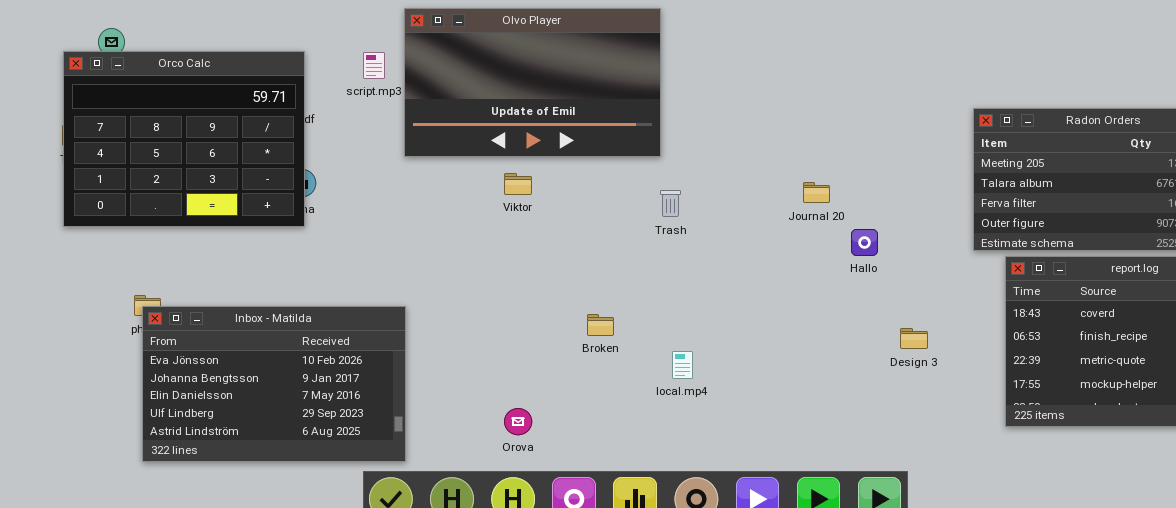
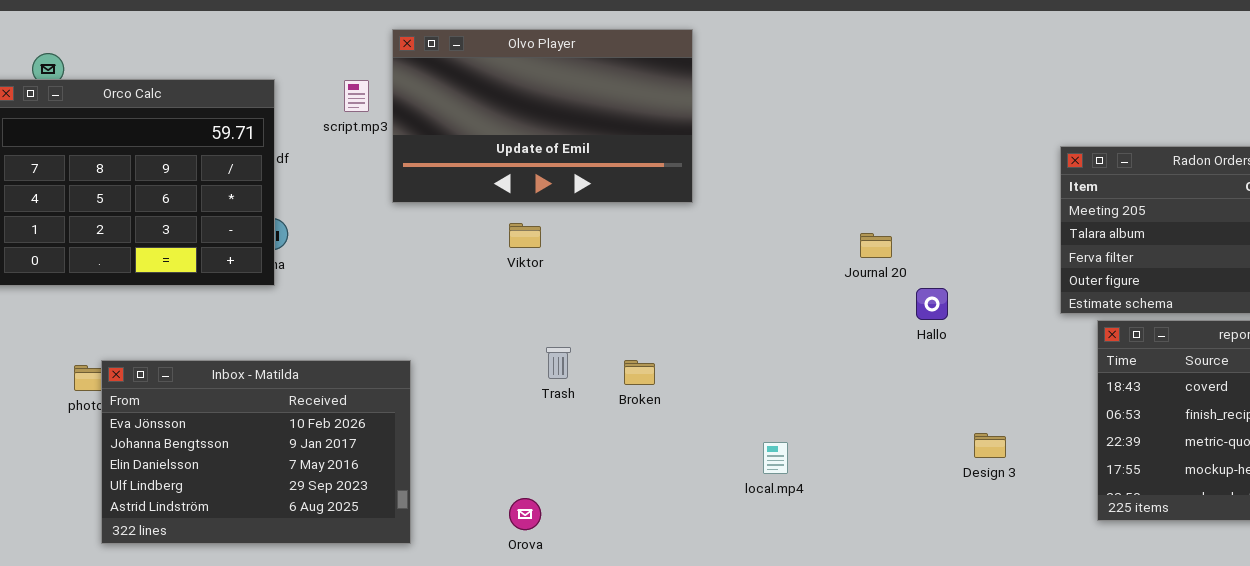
Trash: [660,190,681,217] -> [546,347,571,379], moved
Inbox - Matilda: [142,306,406,462] -> [101,360,411,544], moved
Broken: [587,314,614,336] -> [624,360,655,385], moved
Design 3: [900,328,928,349] -> [974,433,1006,458], moved
local.mp4: [672,351,693,379] -> [763,442,788,474], moved

